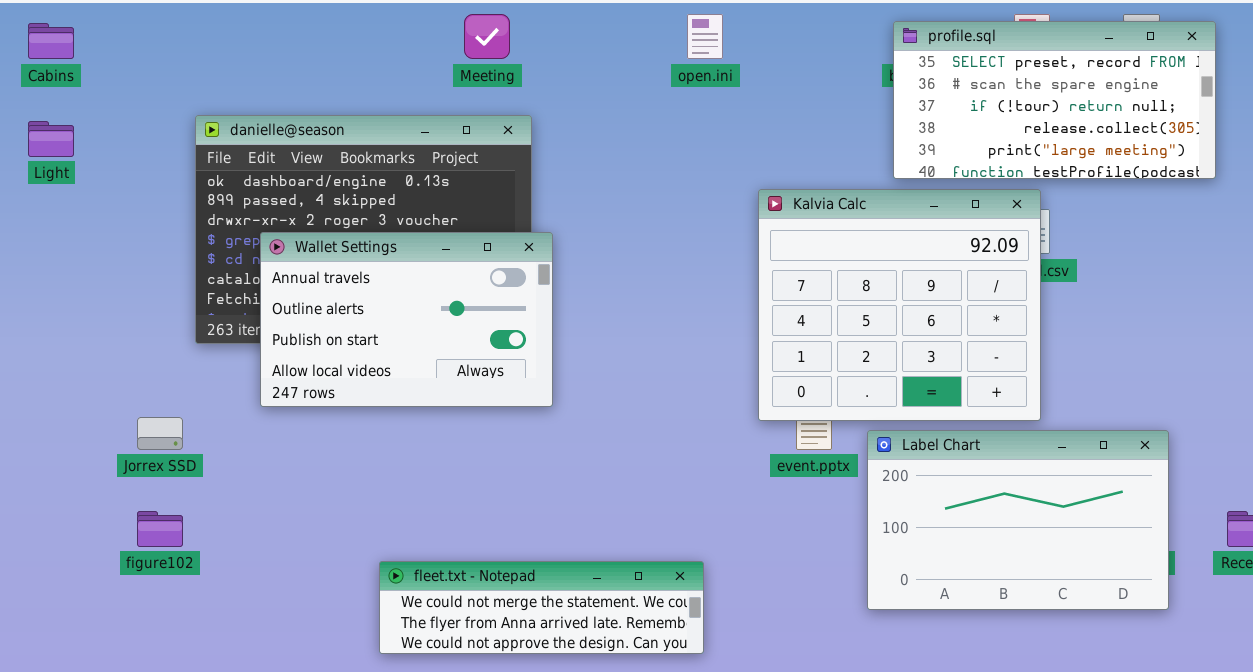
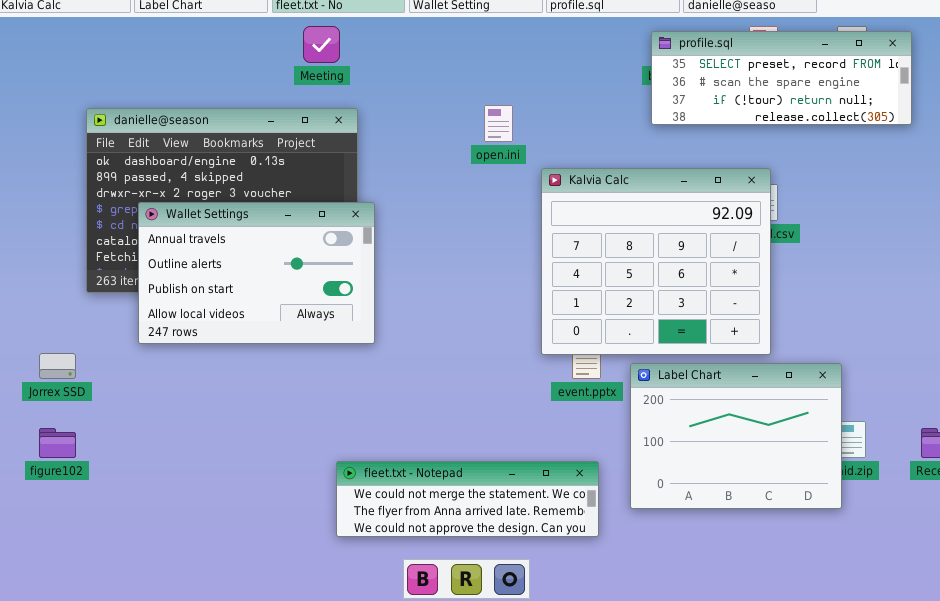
open.ini: [687,14,723,59] -> [484,105,513,142], moved
profile.sql: [893,21,1216,179] -> [651,31,912,125], resized
Label Chart: [867,430,1169,610] -> [630,363,842,509], resized
fleet.txt - Notepad: [379,561,704,654] -> [336,461,599,537], moved

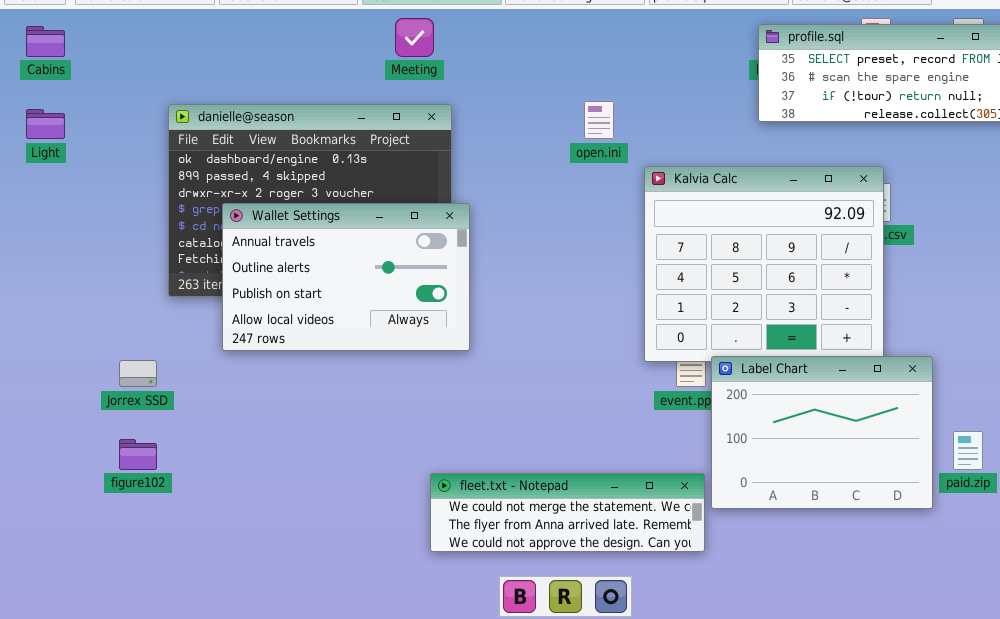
Label Chart: [630,363,842,509] -> [711,356,933,509], moved

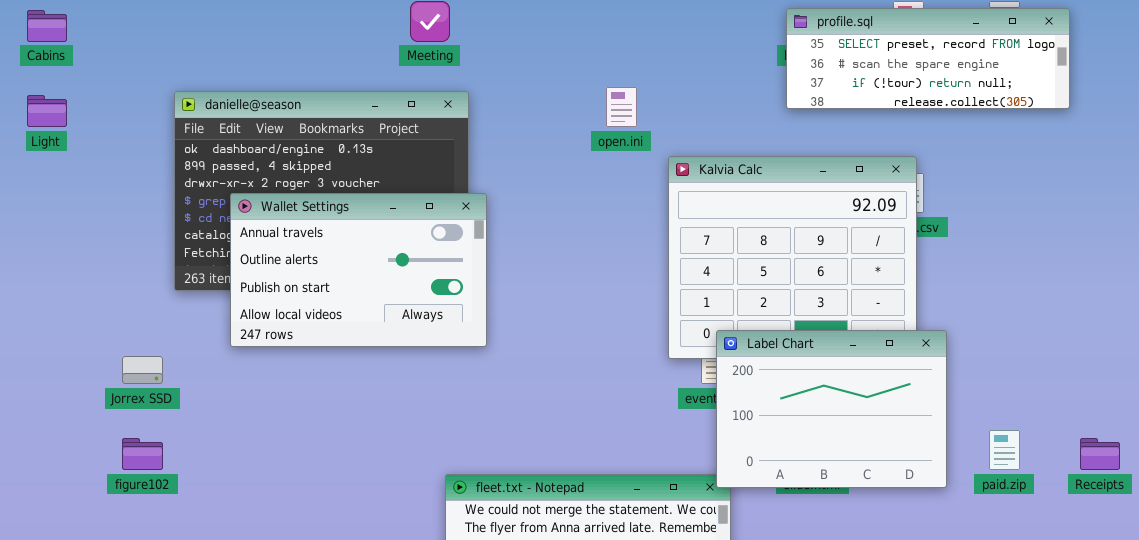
Label Chart: [711,356,933,509] -> [716,330,947,488], moved

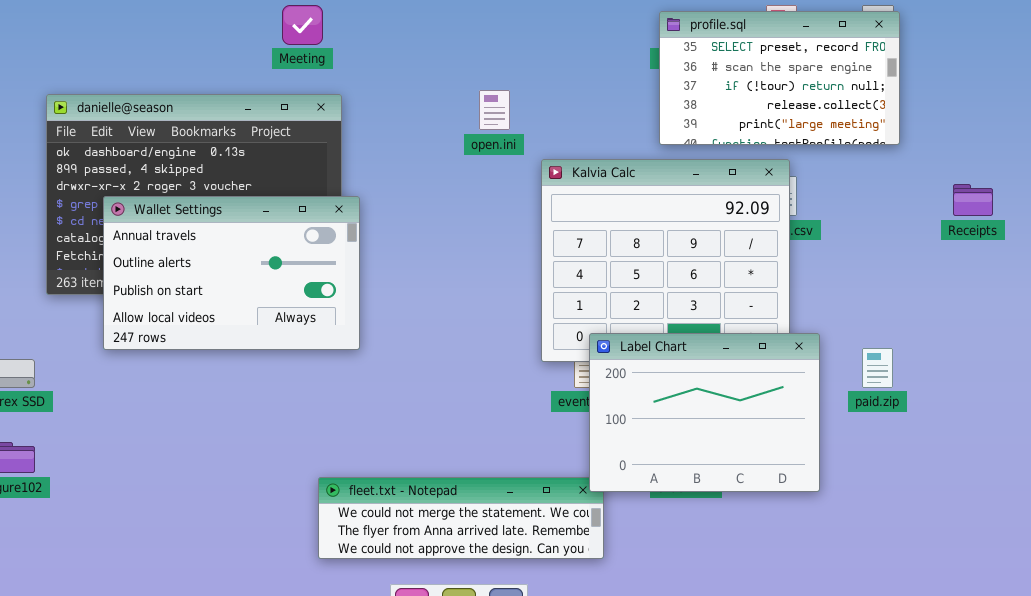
profile.sql: [786,8,1070,109] -> [659,11,900,145], resized
paid.zip: [989,430,1020,470] -> [862,348,893,388], moved
Receipts: [1080,438,1120,470] -> [953,184,993,216], moved

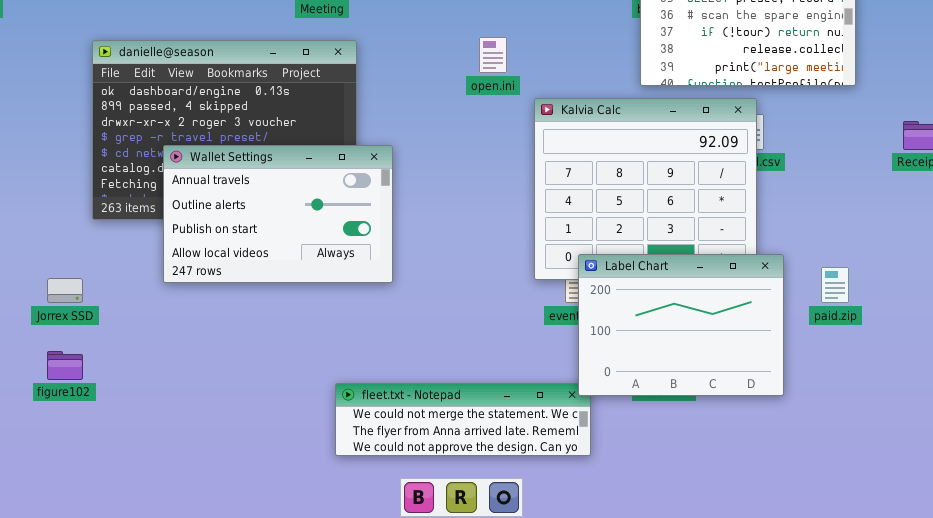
Wallet Settings: [103,196,360,350] -> [163,145,393,283], moved

